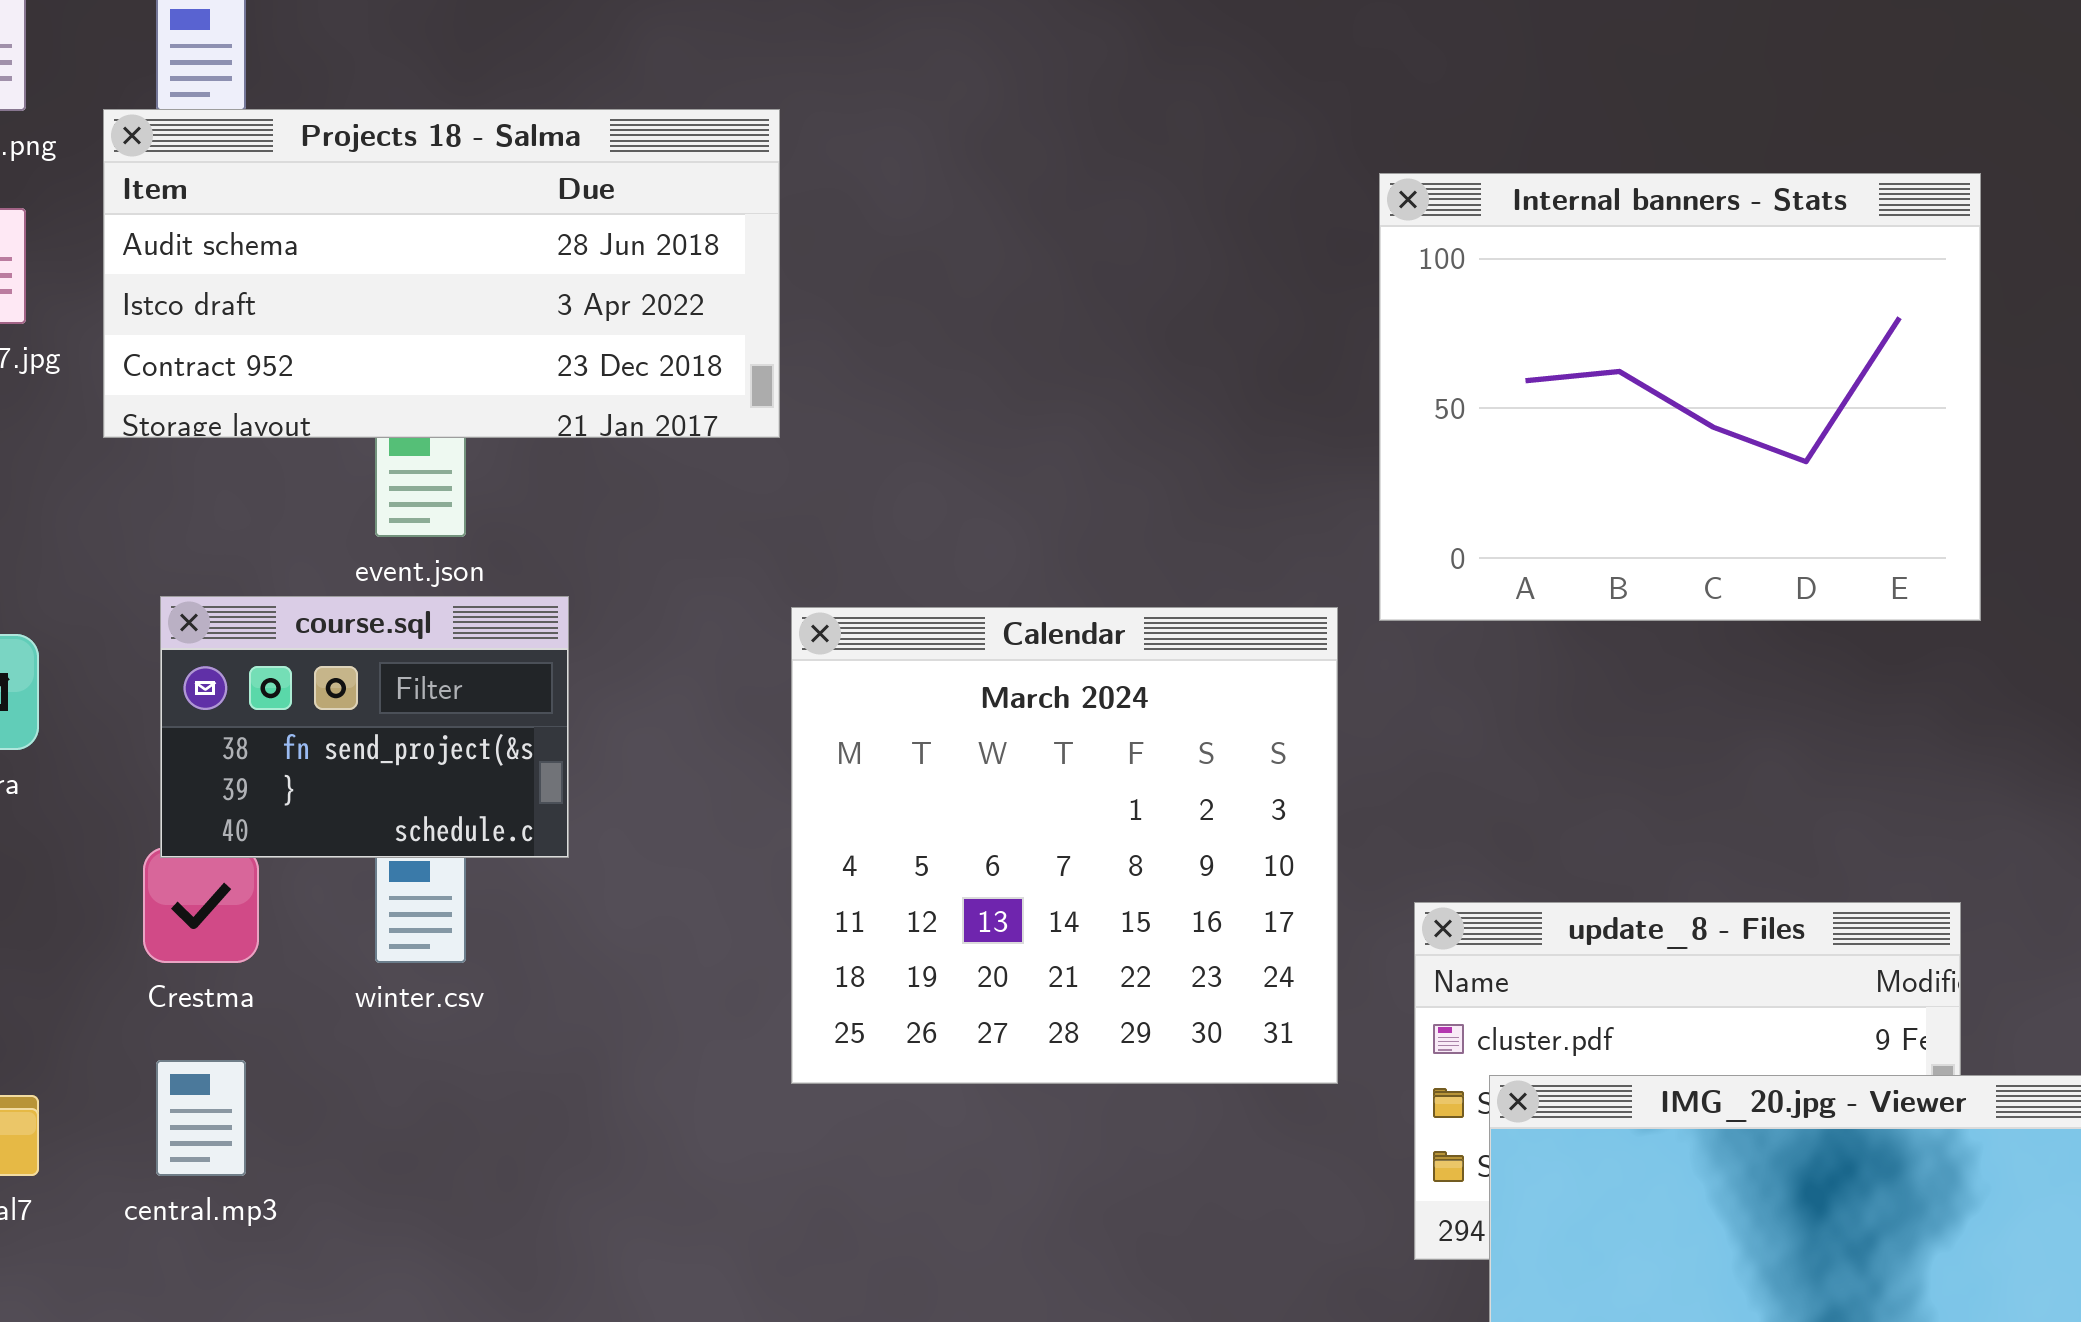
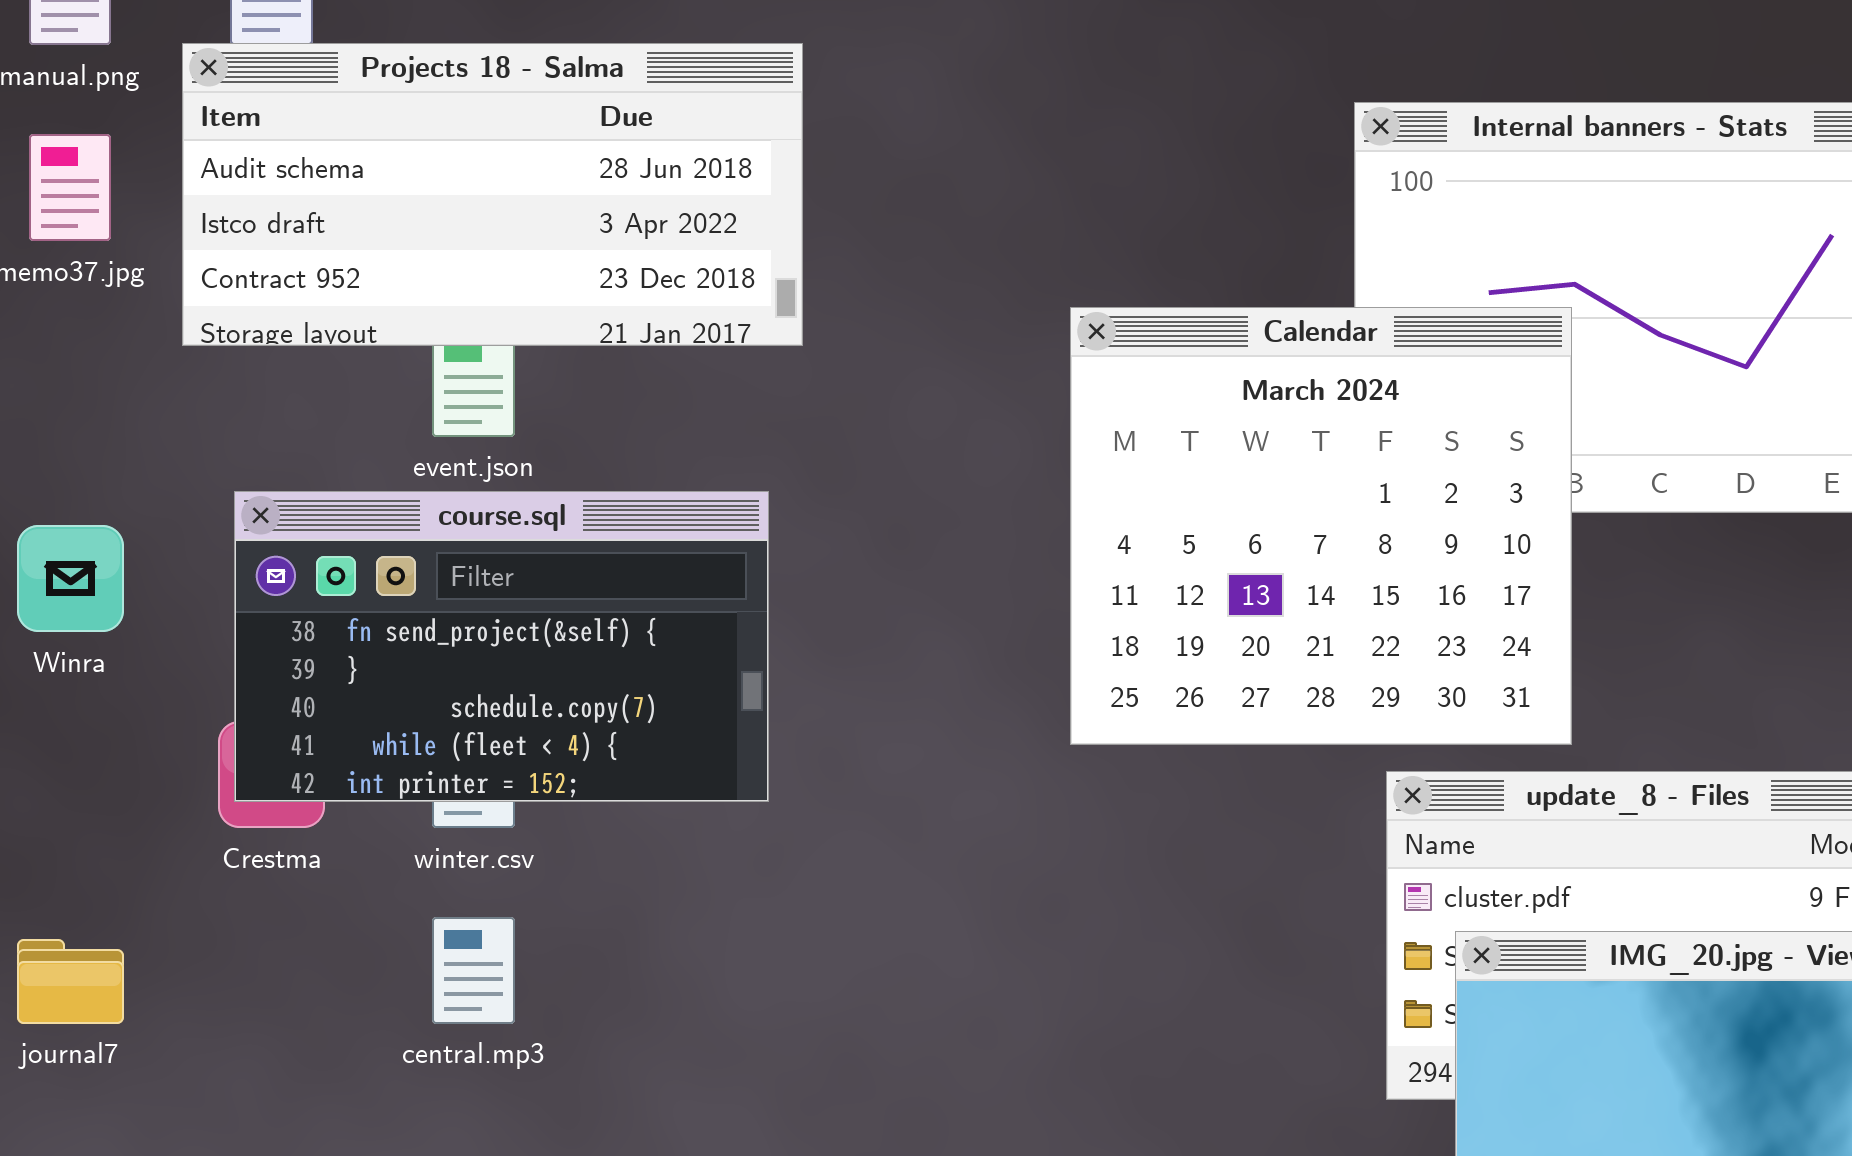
course.sql: [160,596,569,858] -> [234,491,769,802], resized
Calendar: [791,607,1338,1084] -> [1070,307,1572,745], moved
central.mp3: [156,1060,246,1176] -> [432,917,515,1024], moved

